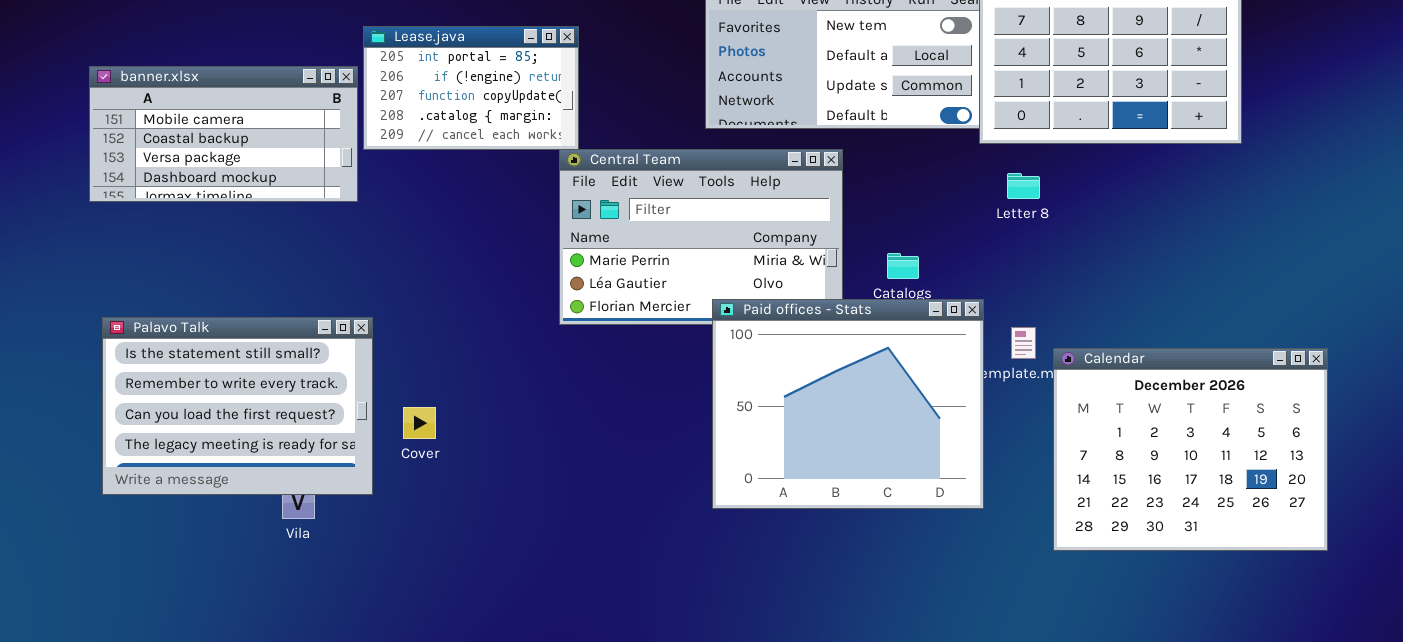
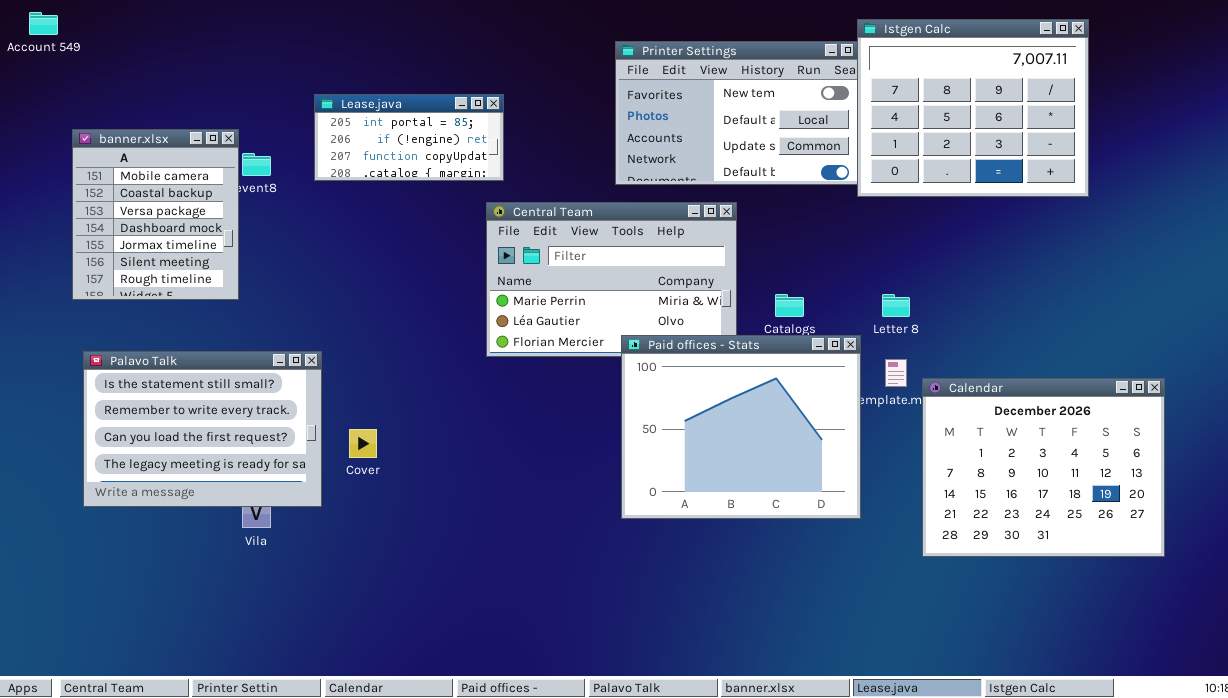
Lease.java: [363,26,579,150] -> [314,94,504,181], resized
banner.xlsx: [89,66,358,202] -> [72,129,239,300], resized
Letter 8: [1007,173,1040,199] -> [882,294,910,317], moved

